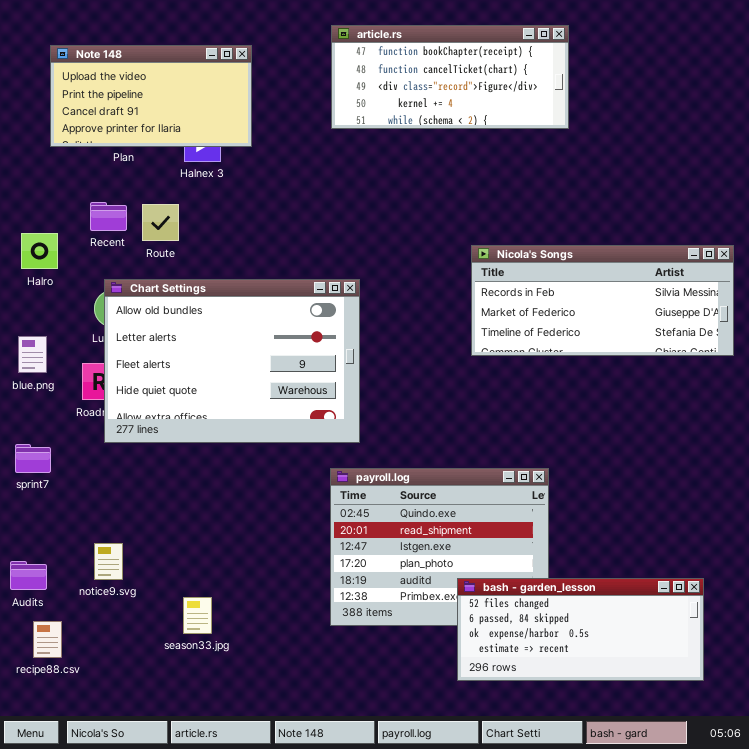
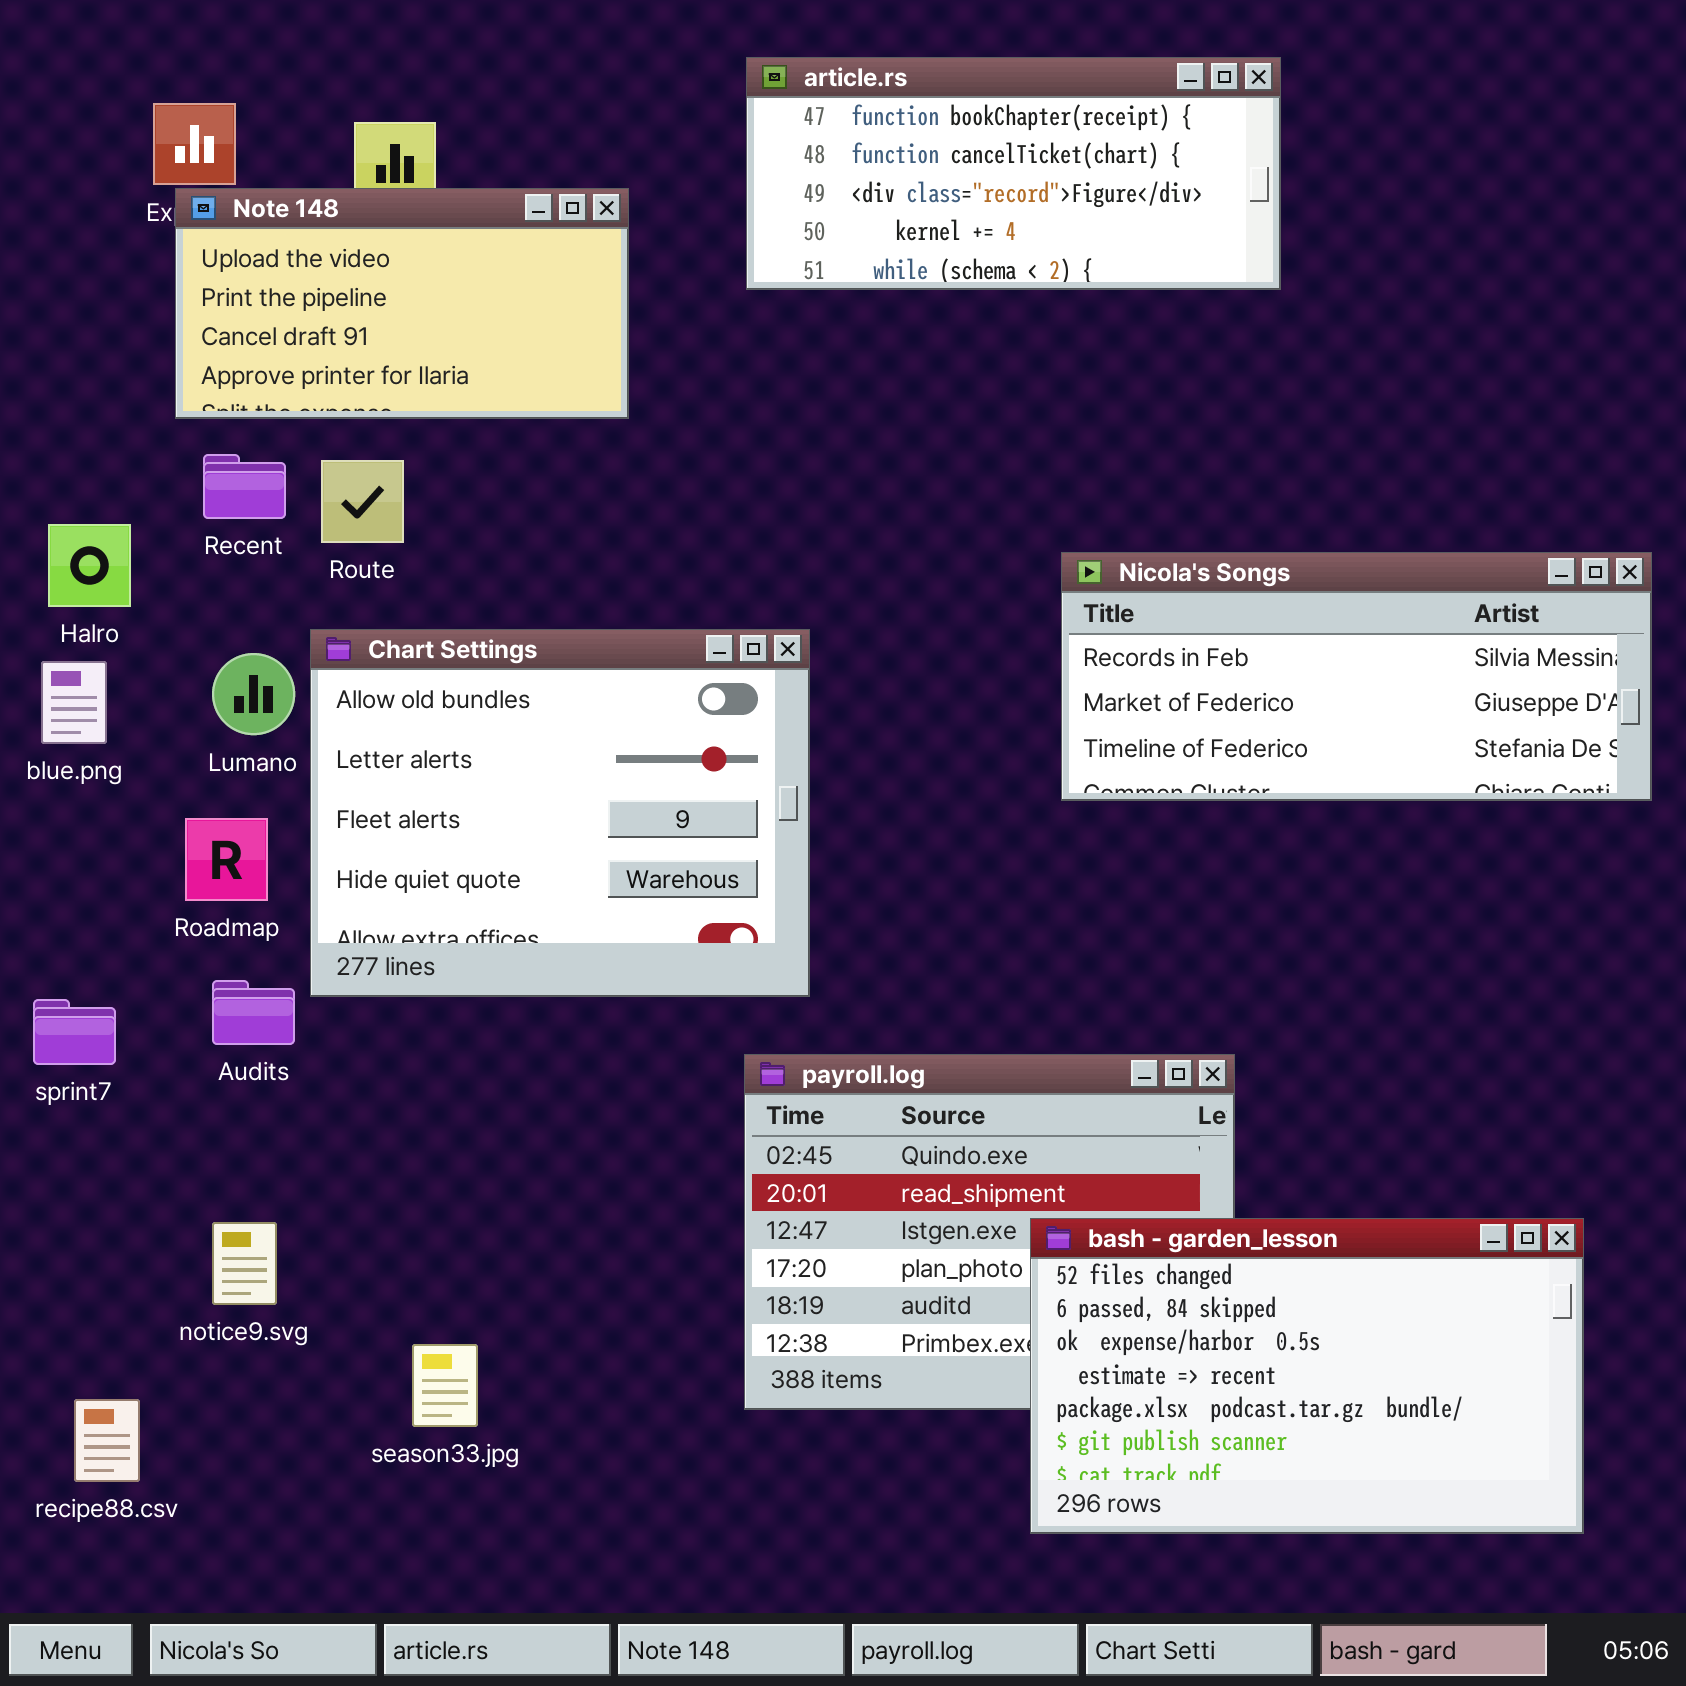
Note 148: [50,45,252,147] -> [175,188,629,419], moved
Chart Settings: [104,279,360,443] -> [310,629,810,997], resized
blue.png: [18,336,47,373] -> [41,661,107,744], moved
Audits: [10,561,47,590] -> [212,980,295,1045], moved
bash - garden_lesson: [457,578,704,681] -> [1030,1218,1584,1534], resized

